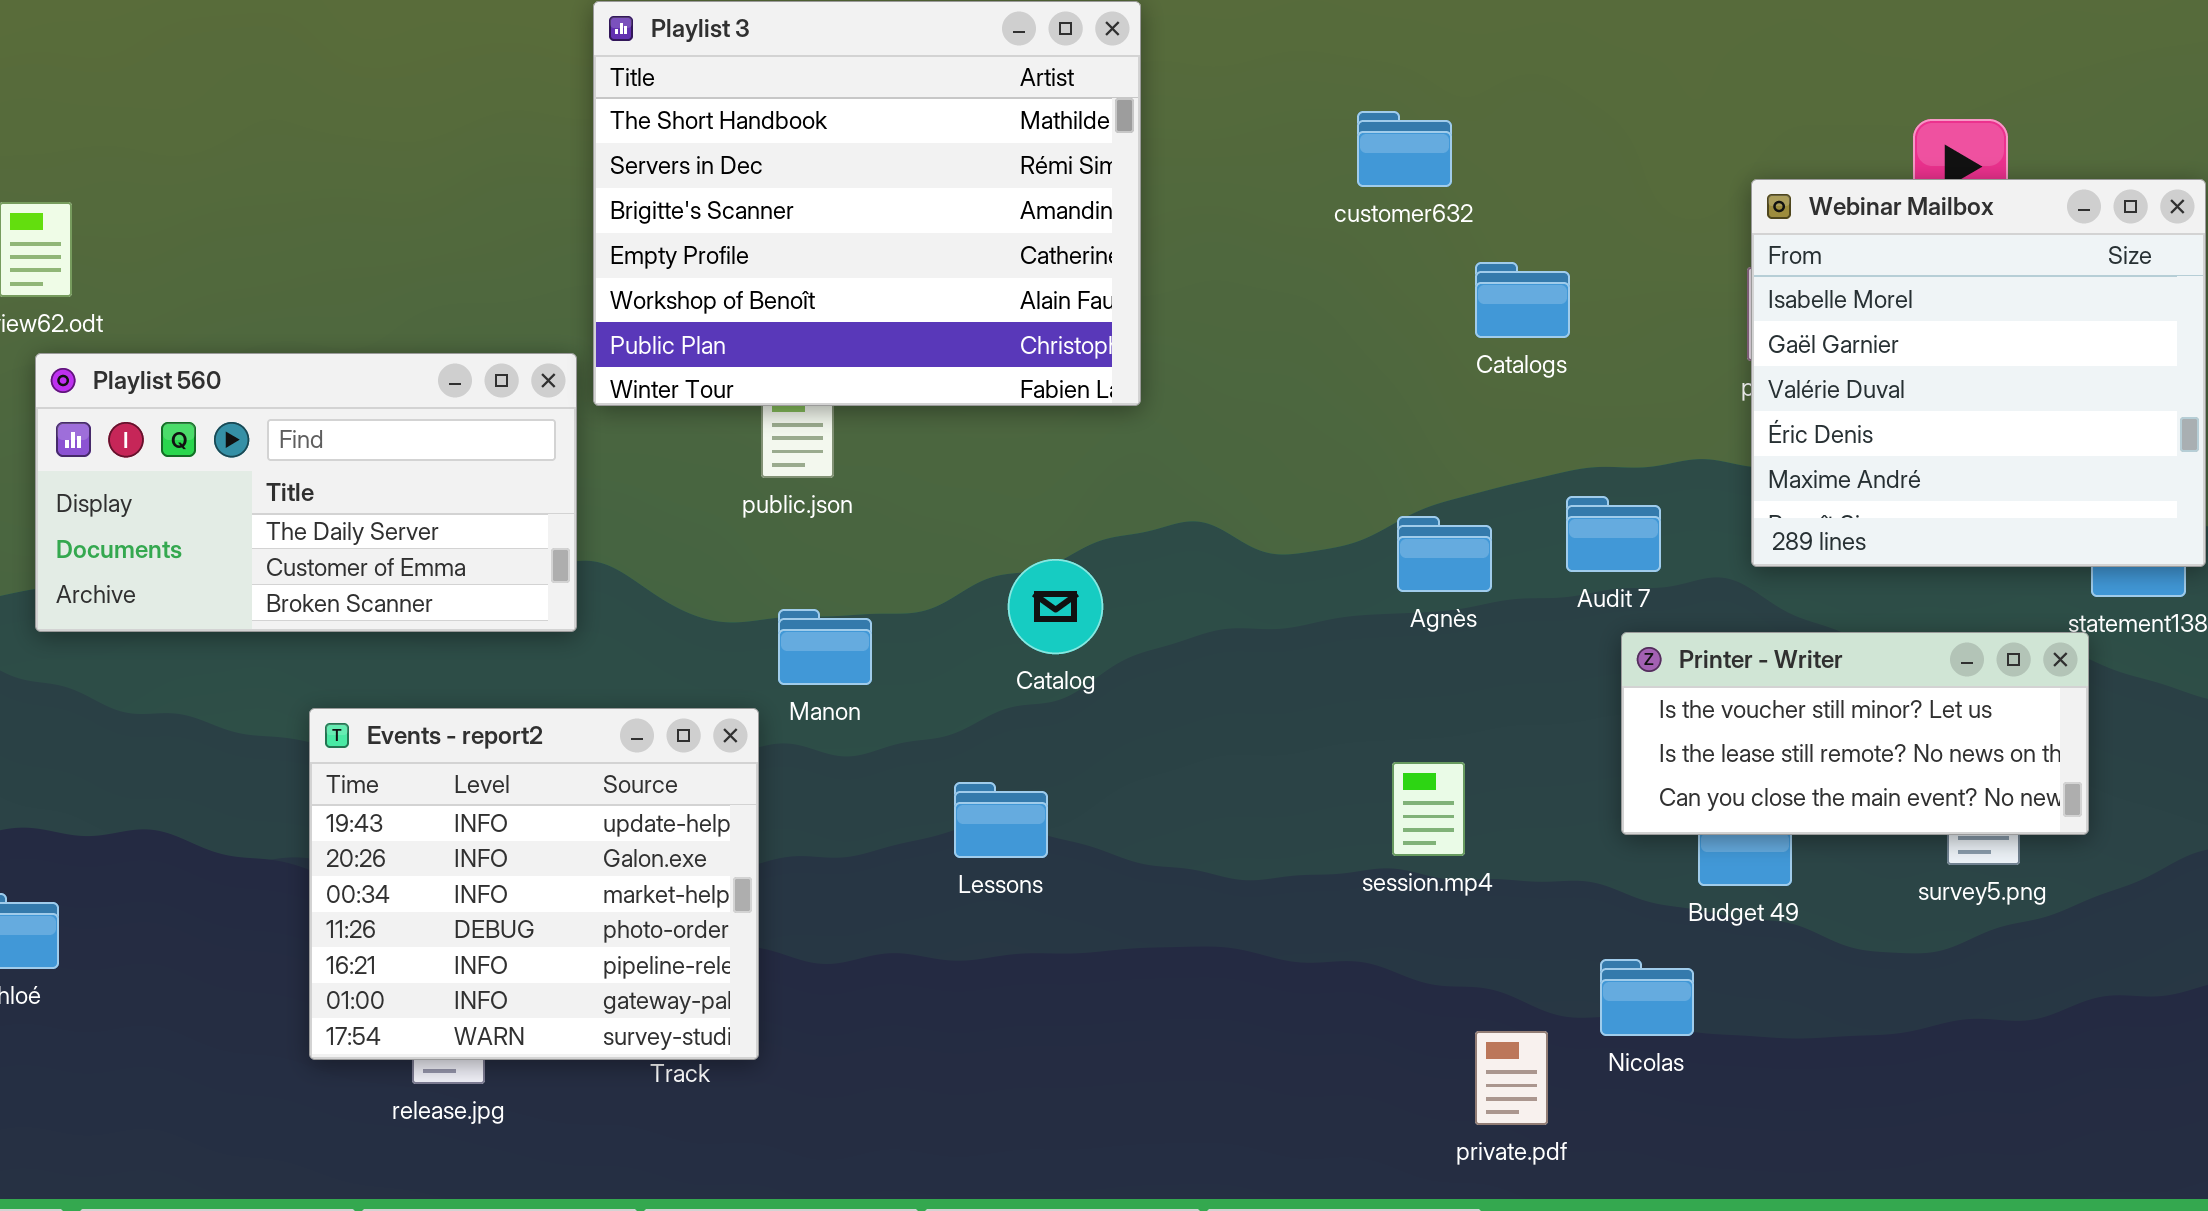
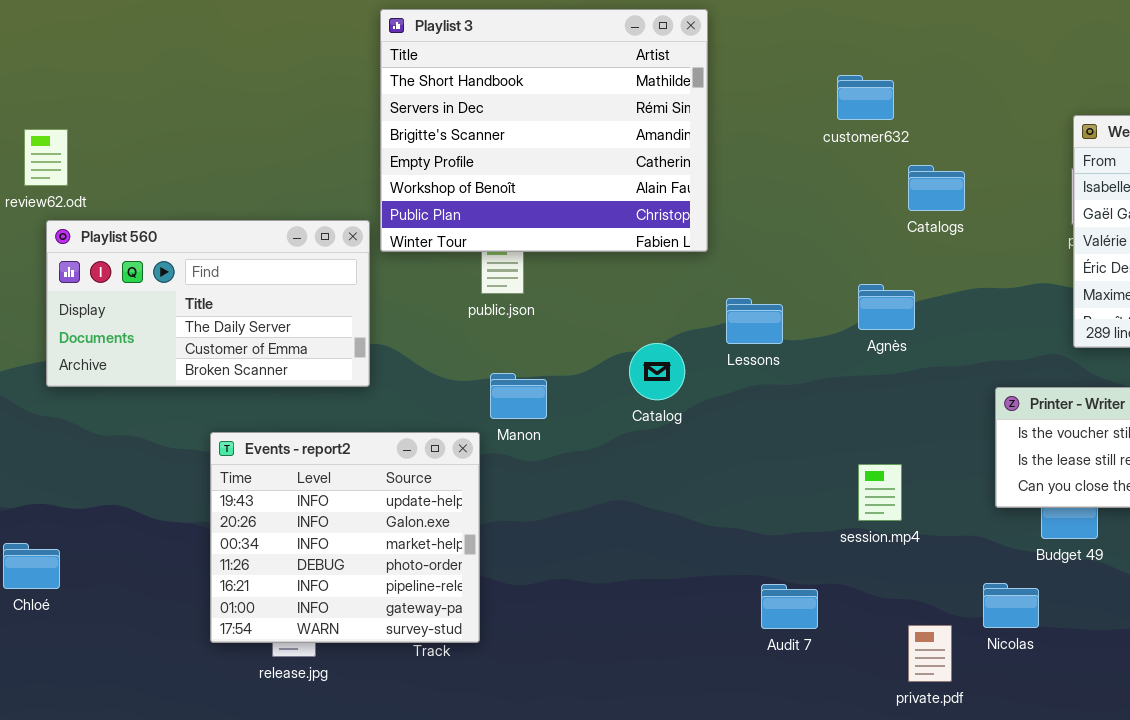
Audit 7: [1566,496,1661,572] -> [761,584,818,629], moved
Agnès: [1397,516,1492,592] -> [858,284,915,330], moved
Lessons: [954,782,1048,858] -> [726,298,783,344], moved

